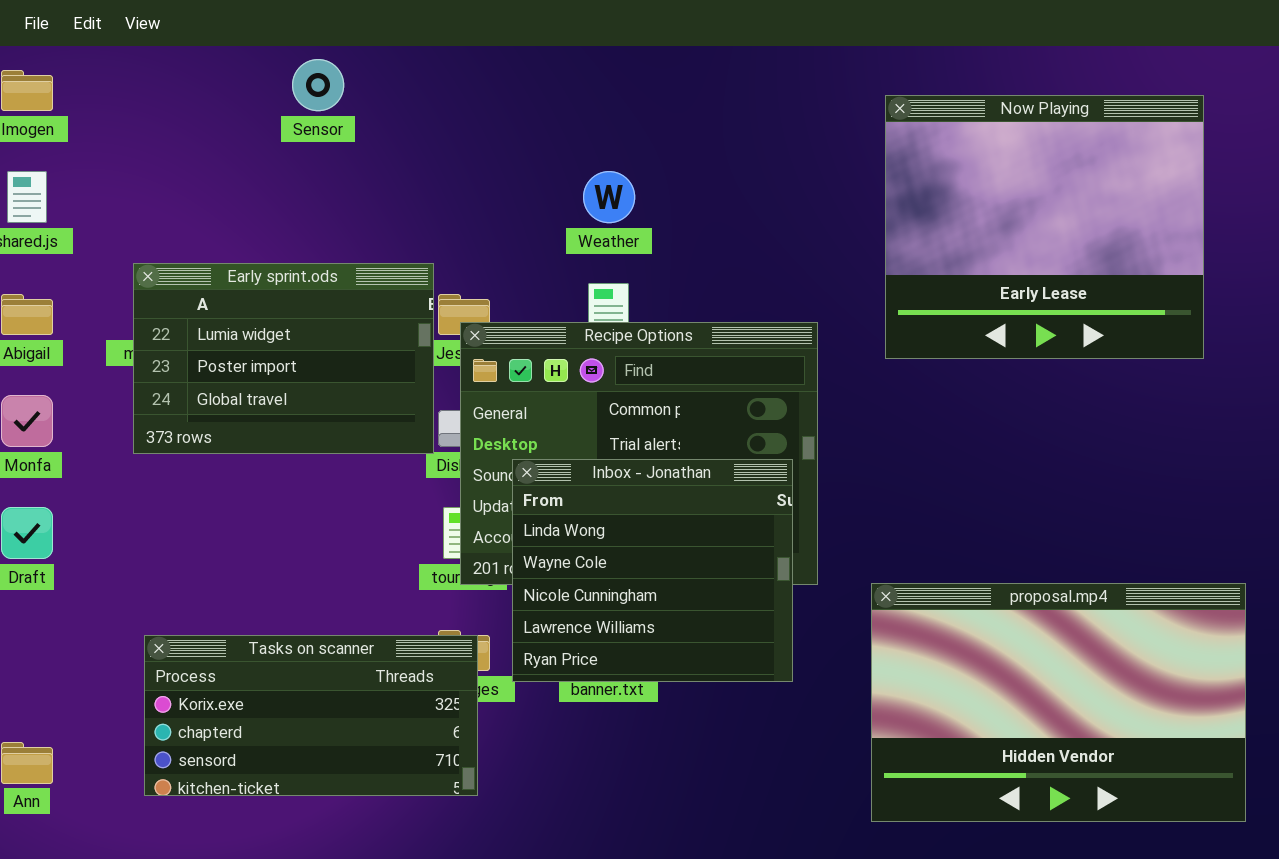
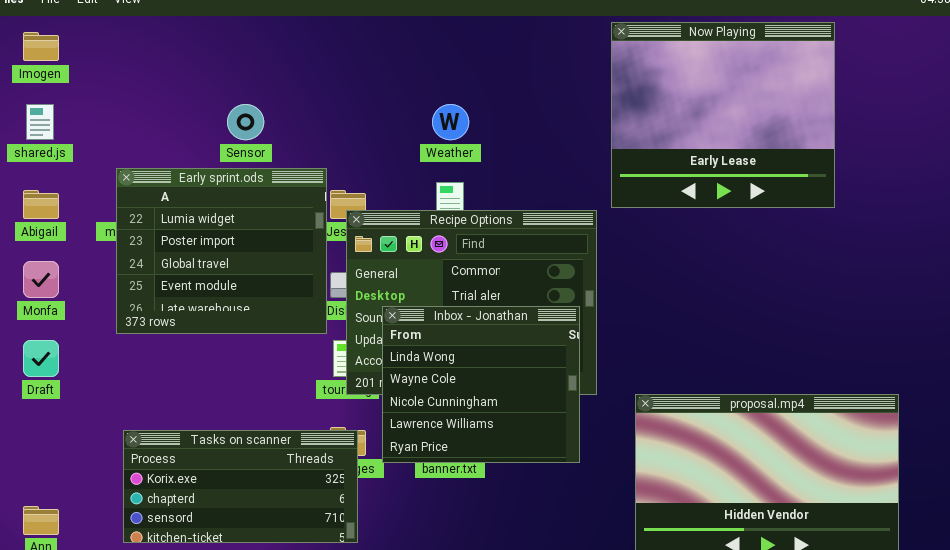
Sensor: [292,59,344,111] -> [227,104,264,140], moved
Now Playing: [885,95,1204,359] -> [611,22,835,208], moved
Early sprint.ods: [133,263,434,454] -> [116,168,327,334], resized

